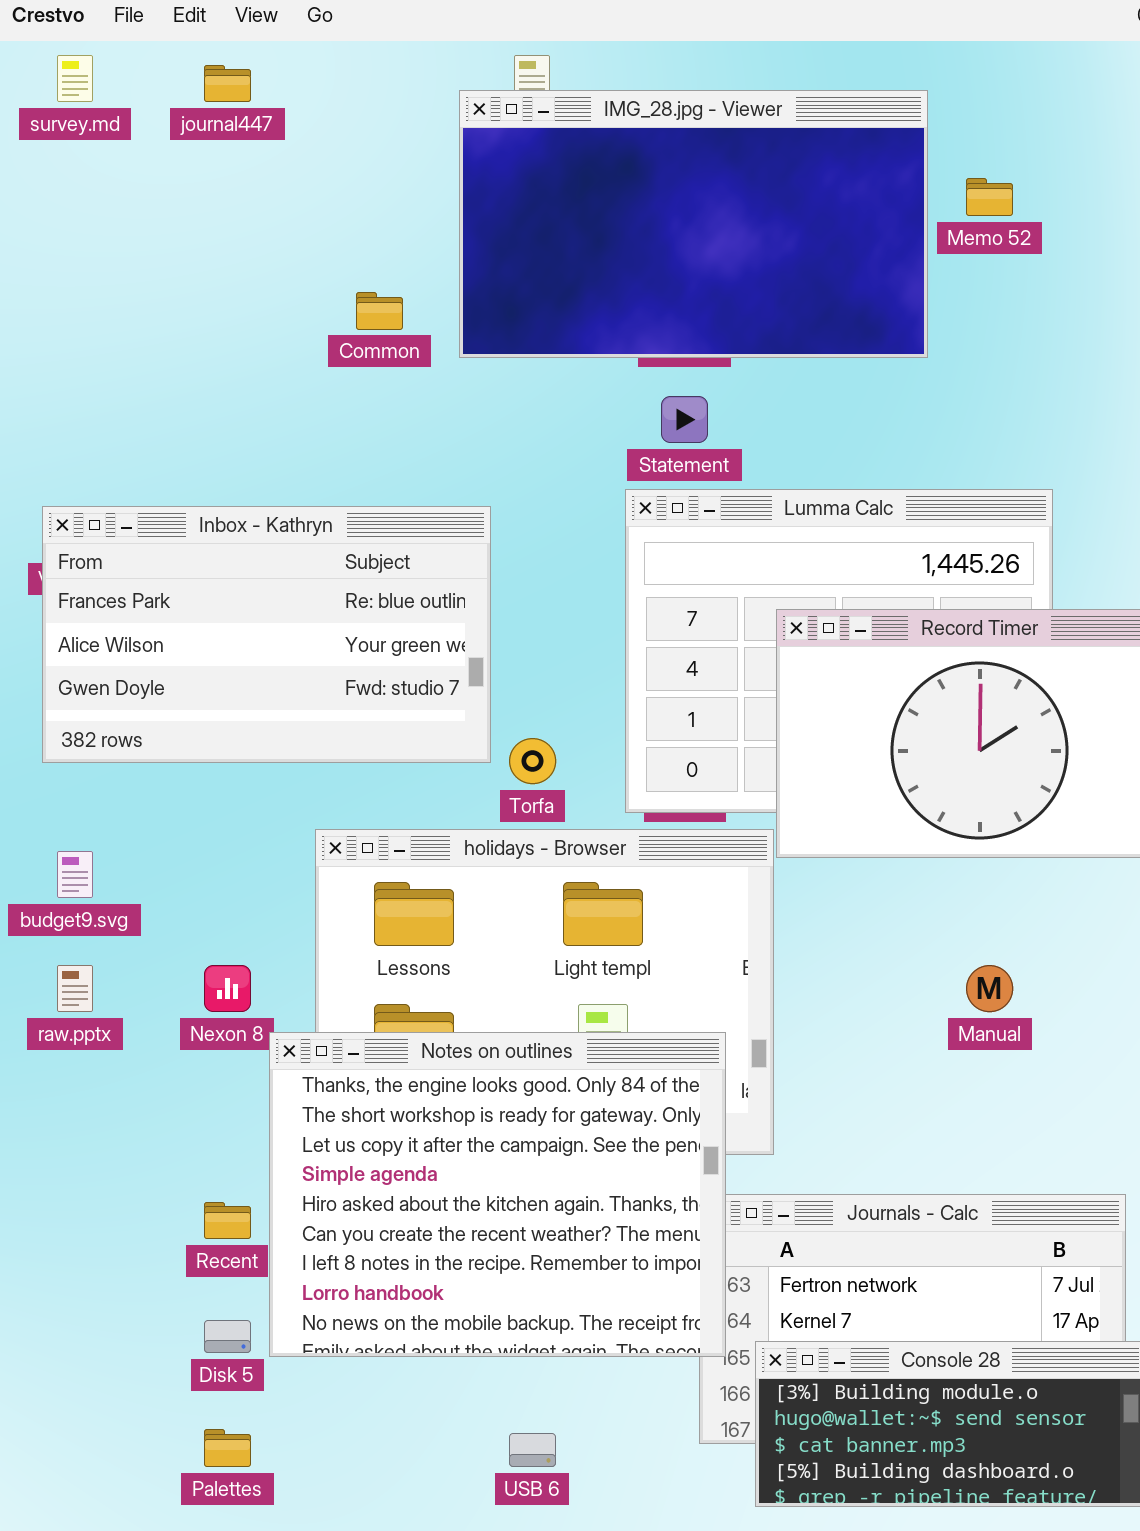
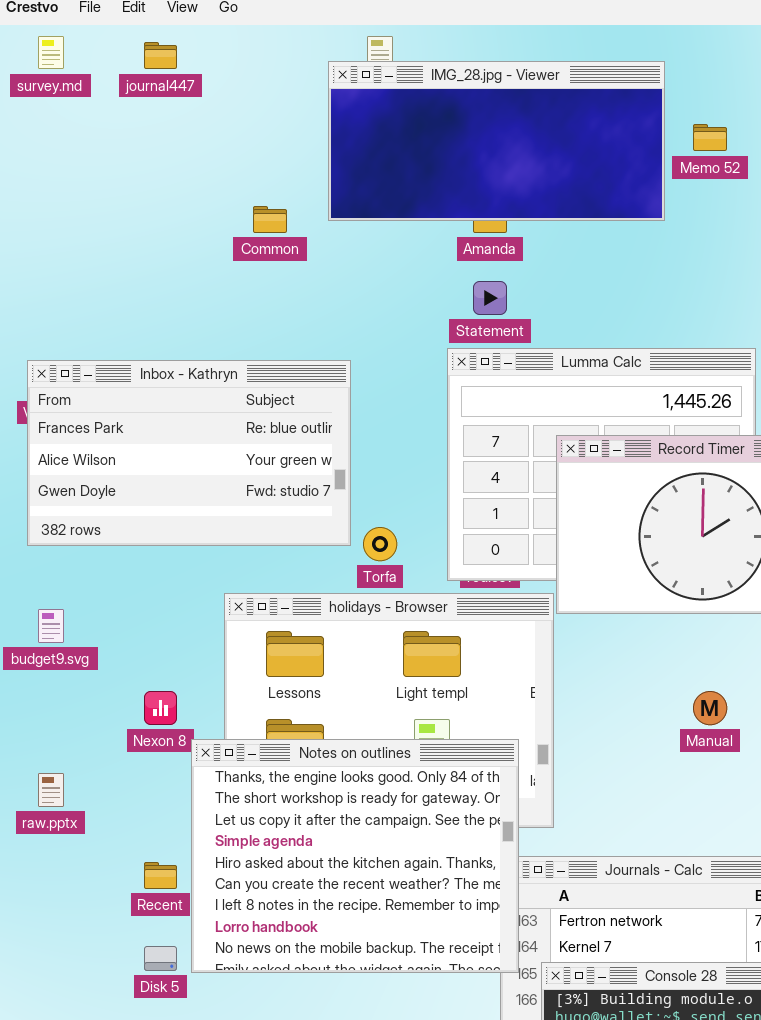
IMG_28.jpg - Viewer: [459,90,928,358] -> [328,61,665,221], resized
raw.pptx: [57,965,93,1012] -> [38,773,64,807], moved

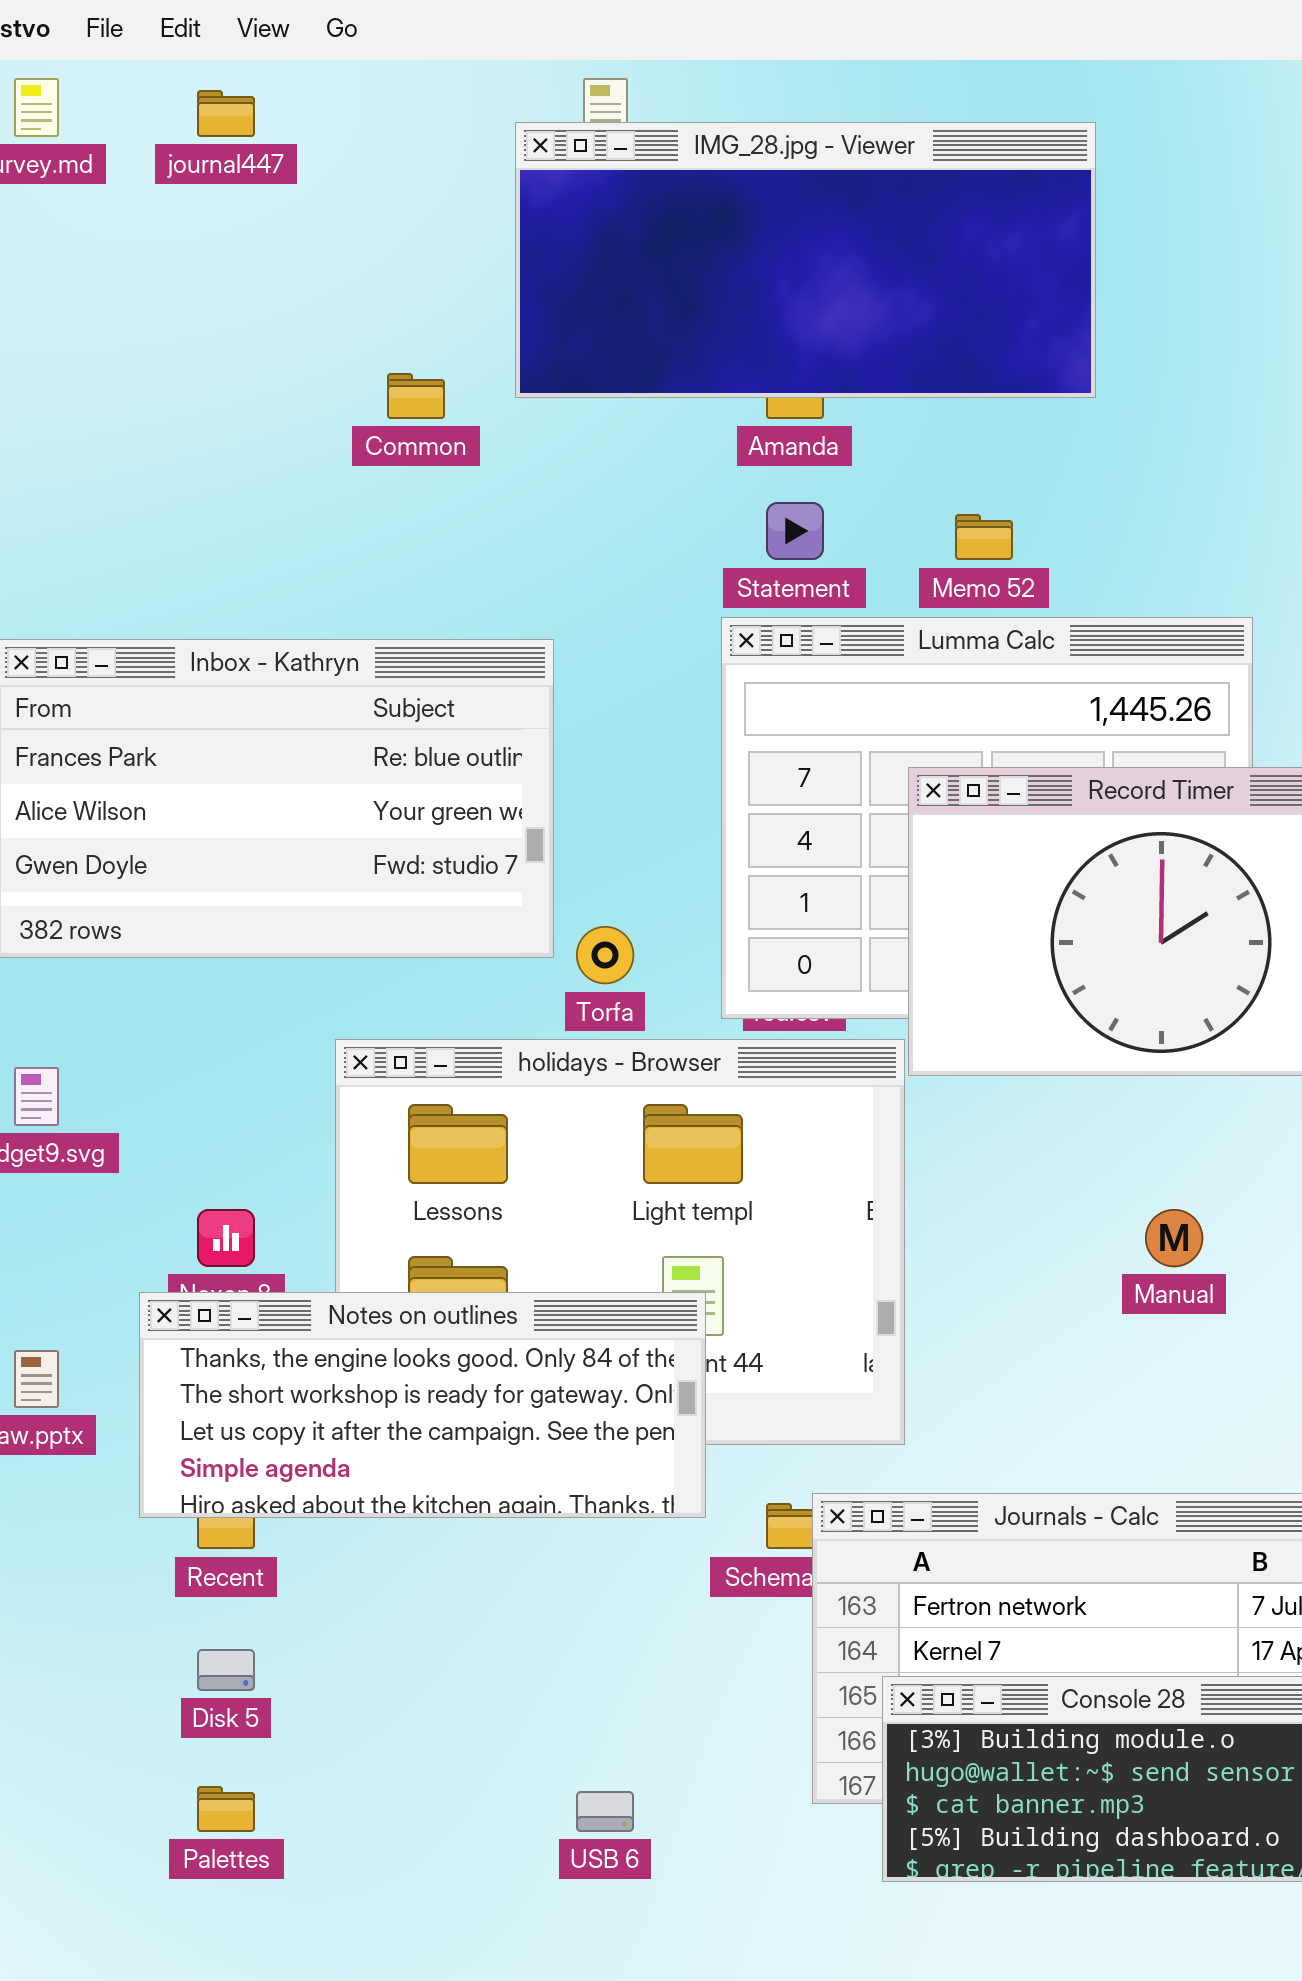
Memo 52: [693,124,727,151] -> [955,514,1013,560], moved
Notes on outlines: [191,739,519,973] -> [139,1292,706,1518], moved, resized

